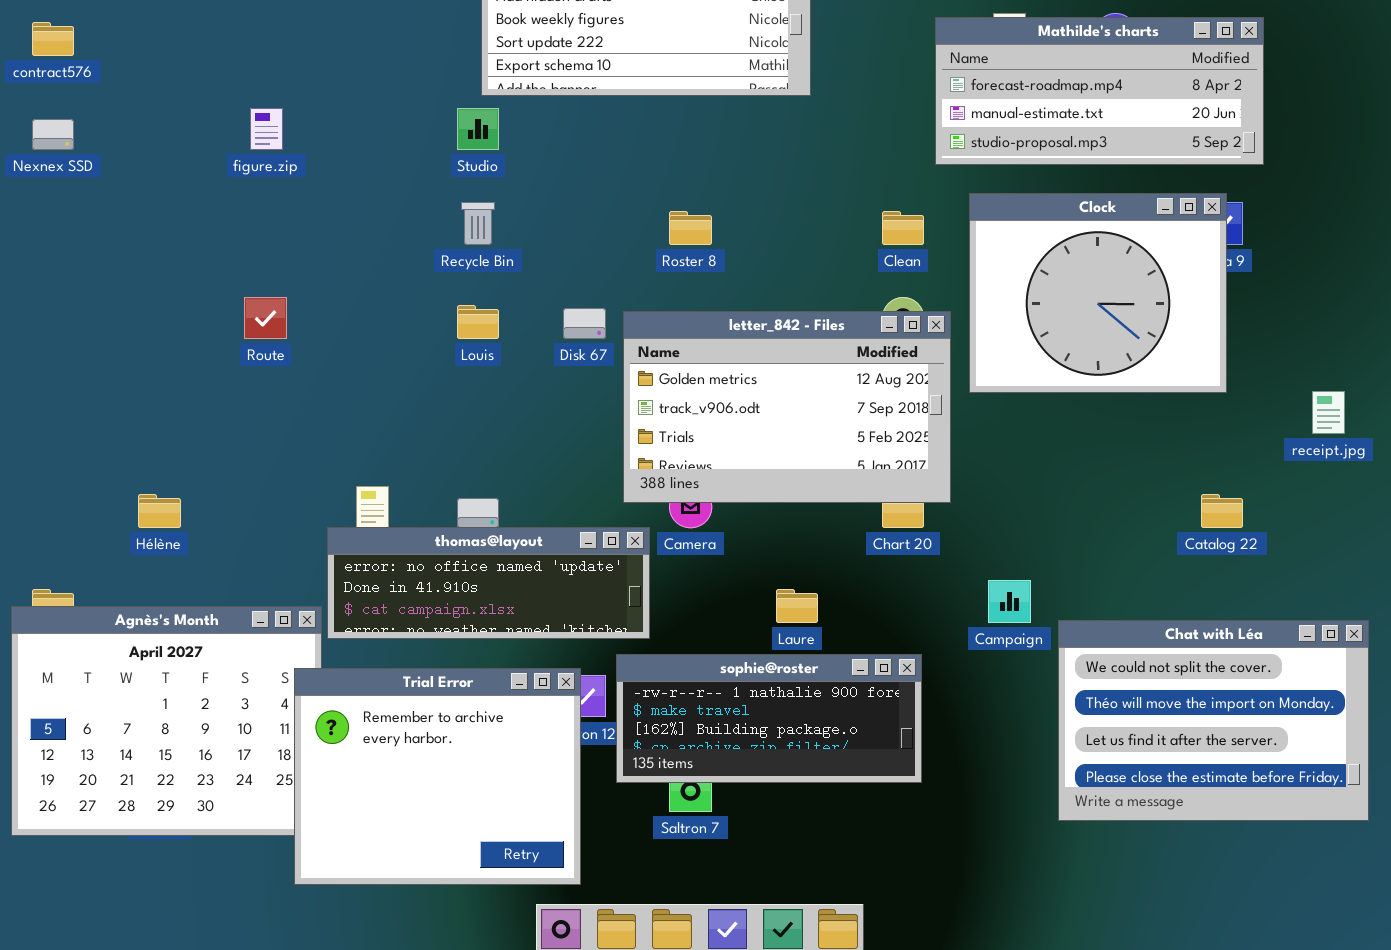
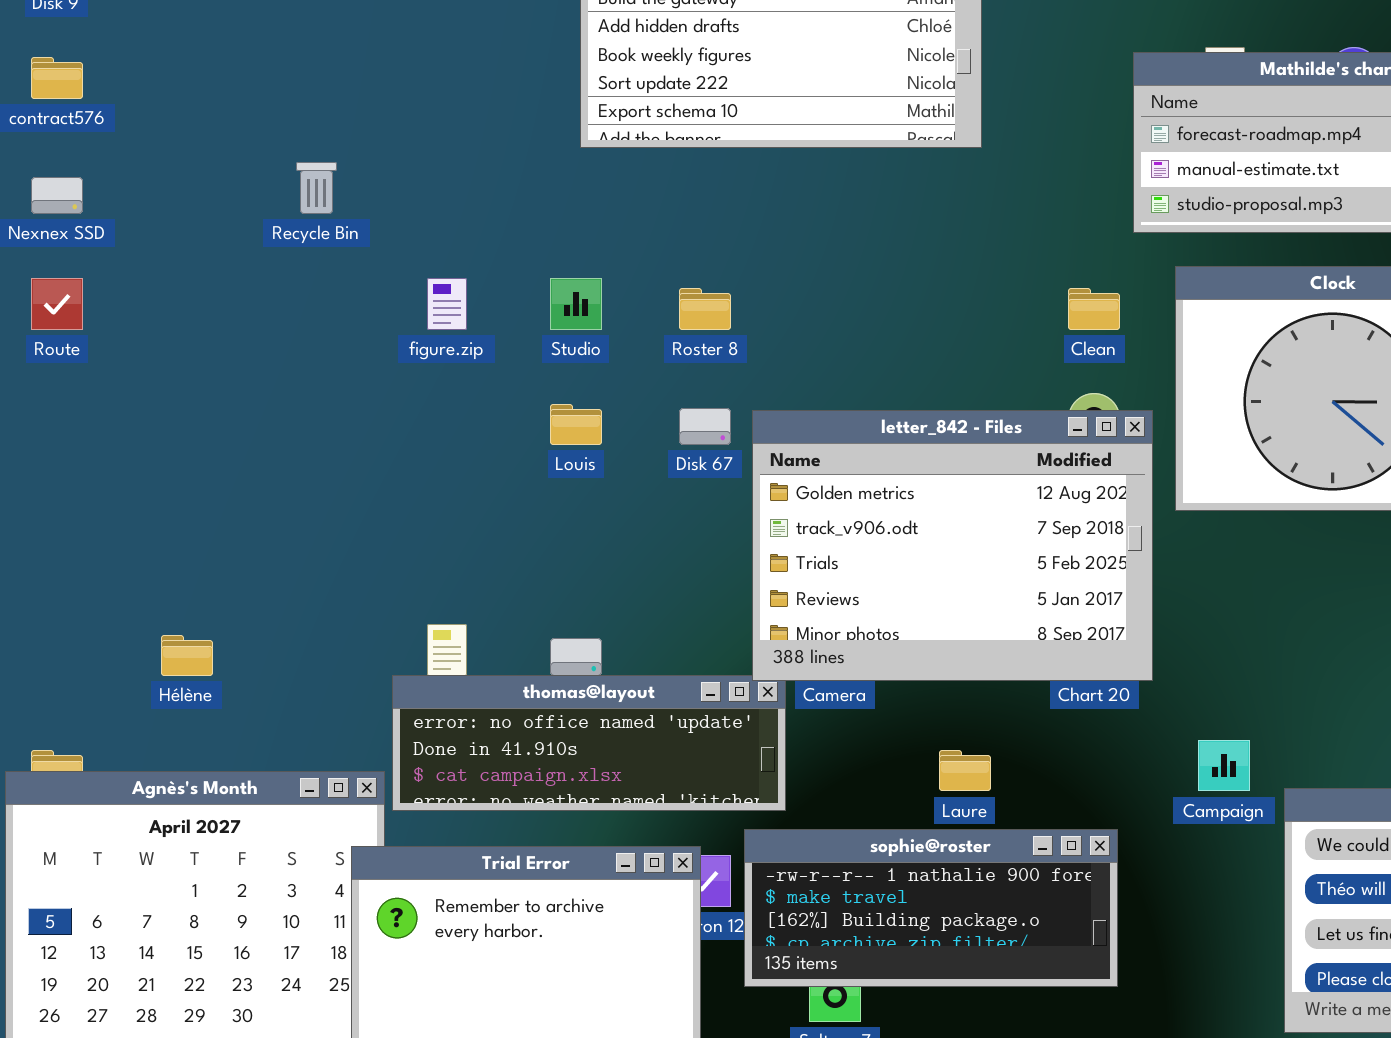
figure.zip: [250,108,283,150] -> [427,278,467,330], moved
Studio: [457,108,499,150] -> [550,278,602,330], moved
Recycle Bin: [461,202,495,245] -> [296,162,337,214], moved
Roster 8: [669,211,712,245] -> [679,288,731,330], moved
Route: [244,297,287,339] -> [31,278,83,330], moved
letter_842 - Files: [623,311,951,503] -> [752,410,1153,681], resized

